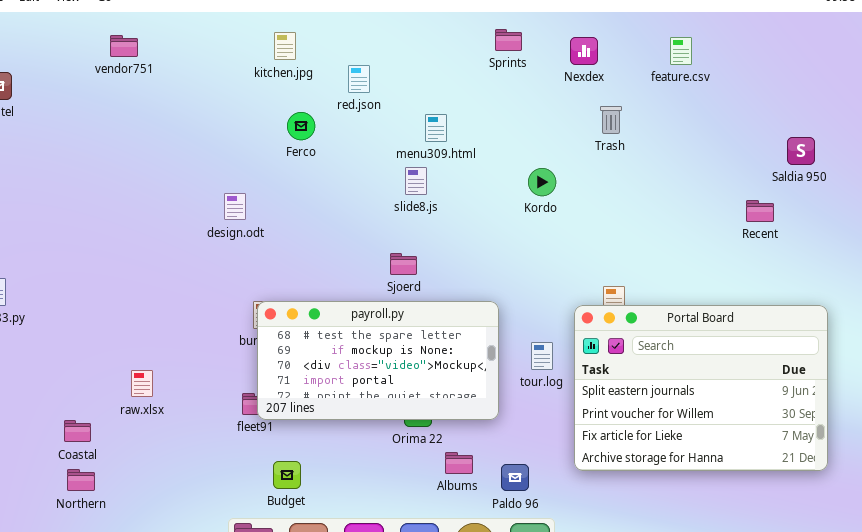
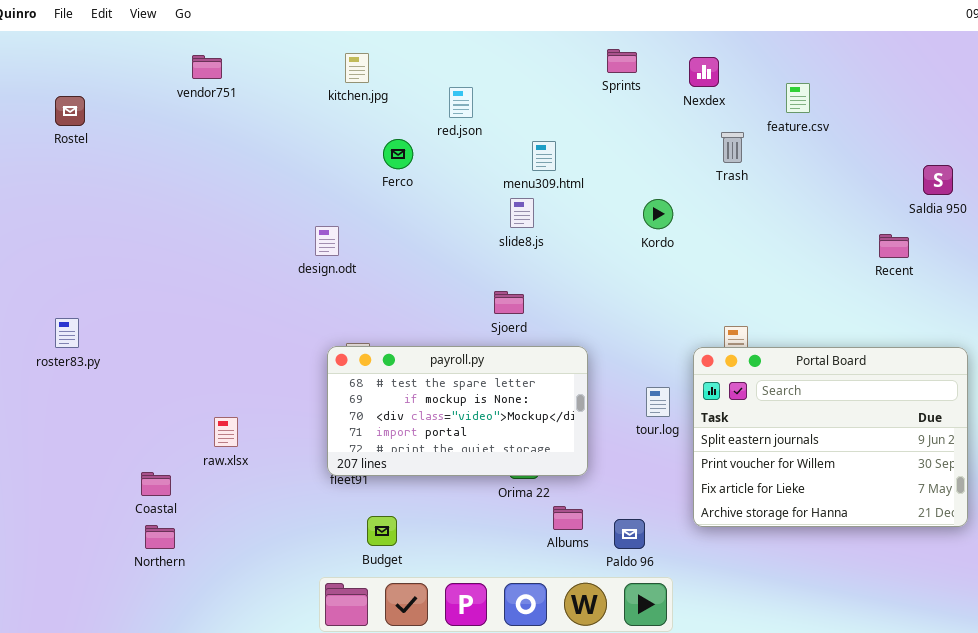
kitchen.jpg: [274,32,296,60] -> [345,53,369,83], moved
feature.csv: [670,37,692,65] -> [786,83,810,113], moved
payroll.py: [257,301,499,420] -> [327,346,588,476], moved

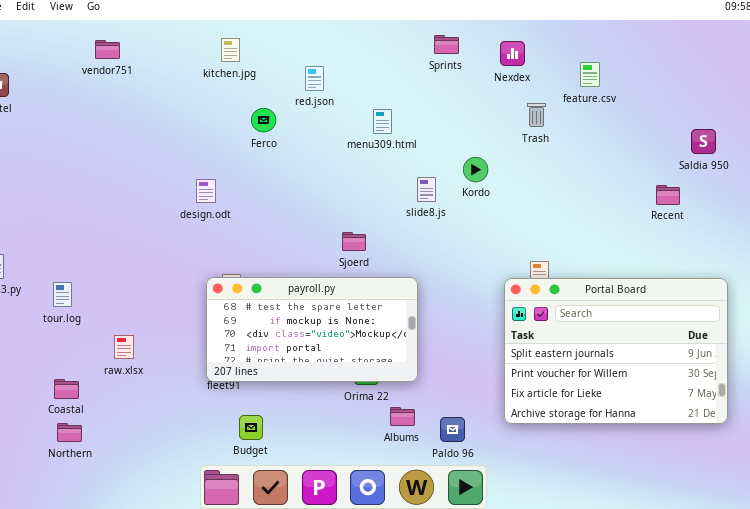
slide8.js: [510,198,534,228] -> [417,177,436,202], moved
tour.log: [646,387,670,417] -> [53,282,72,307], moved

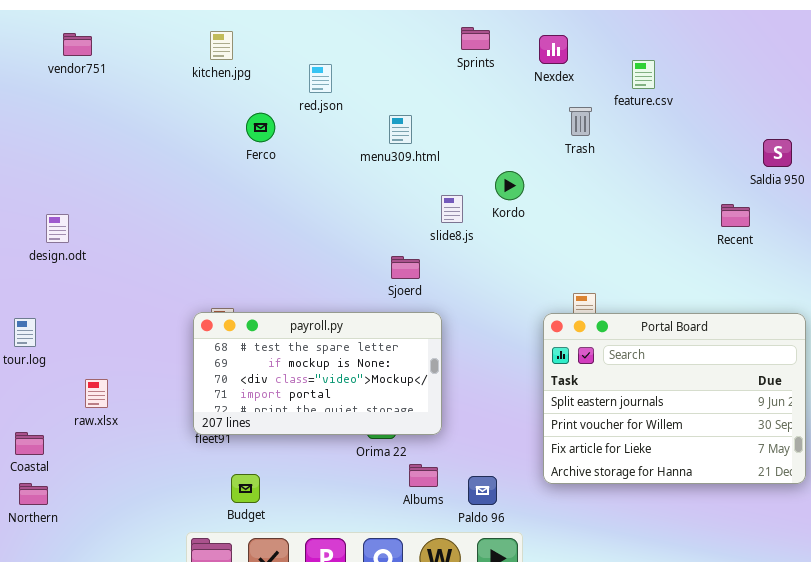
design.odt: [196,179,216,203] -> [46,214,69,243], moved
Sjoerd: [342,232,366,251] -> [391,256,420,279], moved

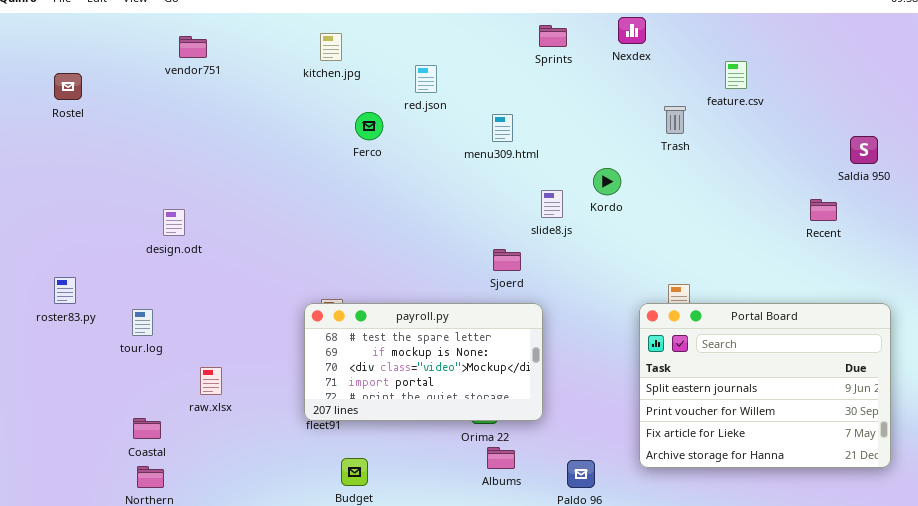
Sprints: [461,27,490,50] -> [539,25,567,47], moved
Nexdex: [539,35,568,64] -> [618,17,646,44], moved
Albums: [409,464,438,487] -> [487,447,515,469], moved

